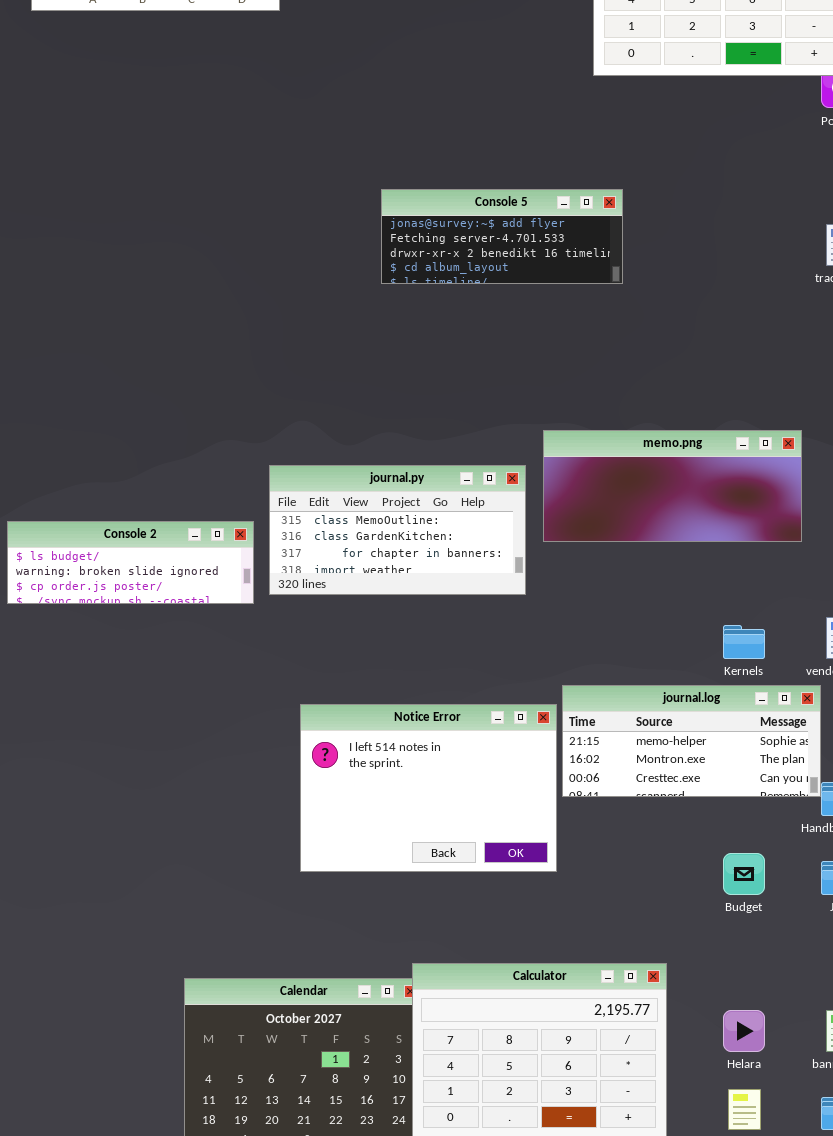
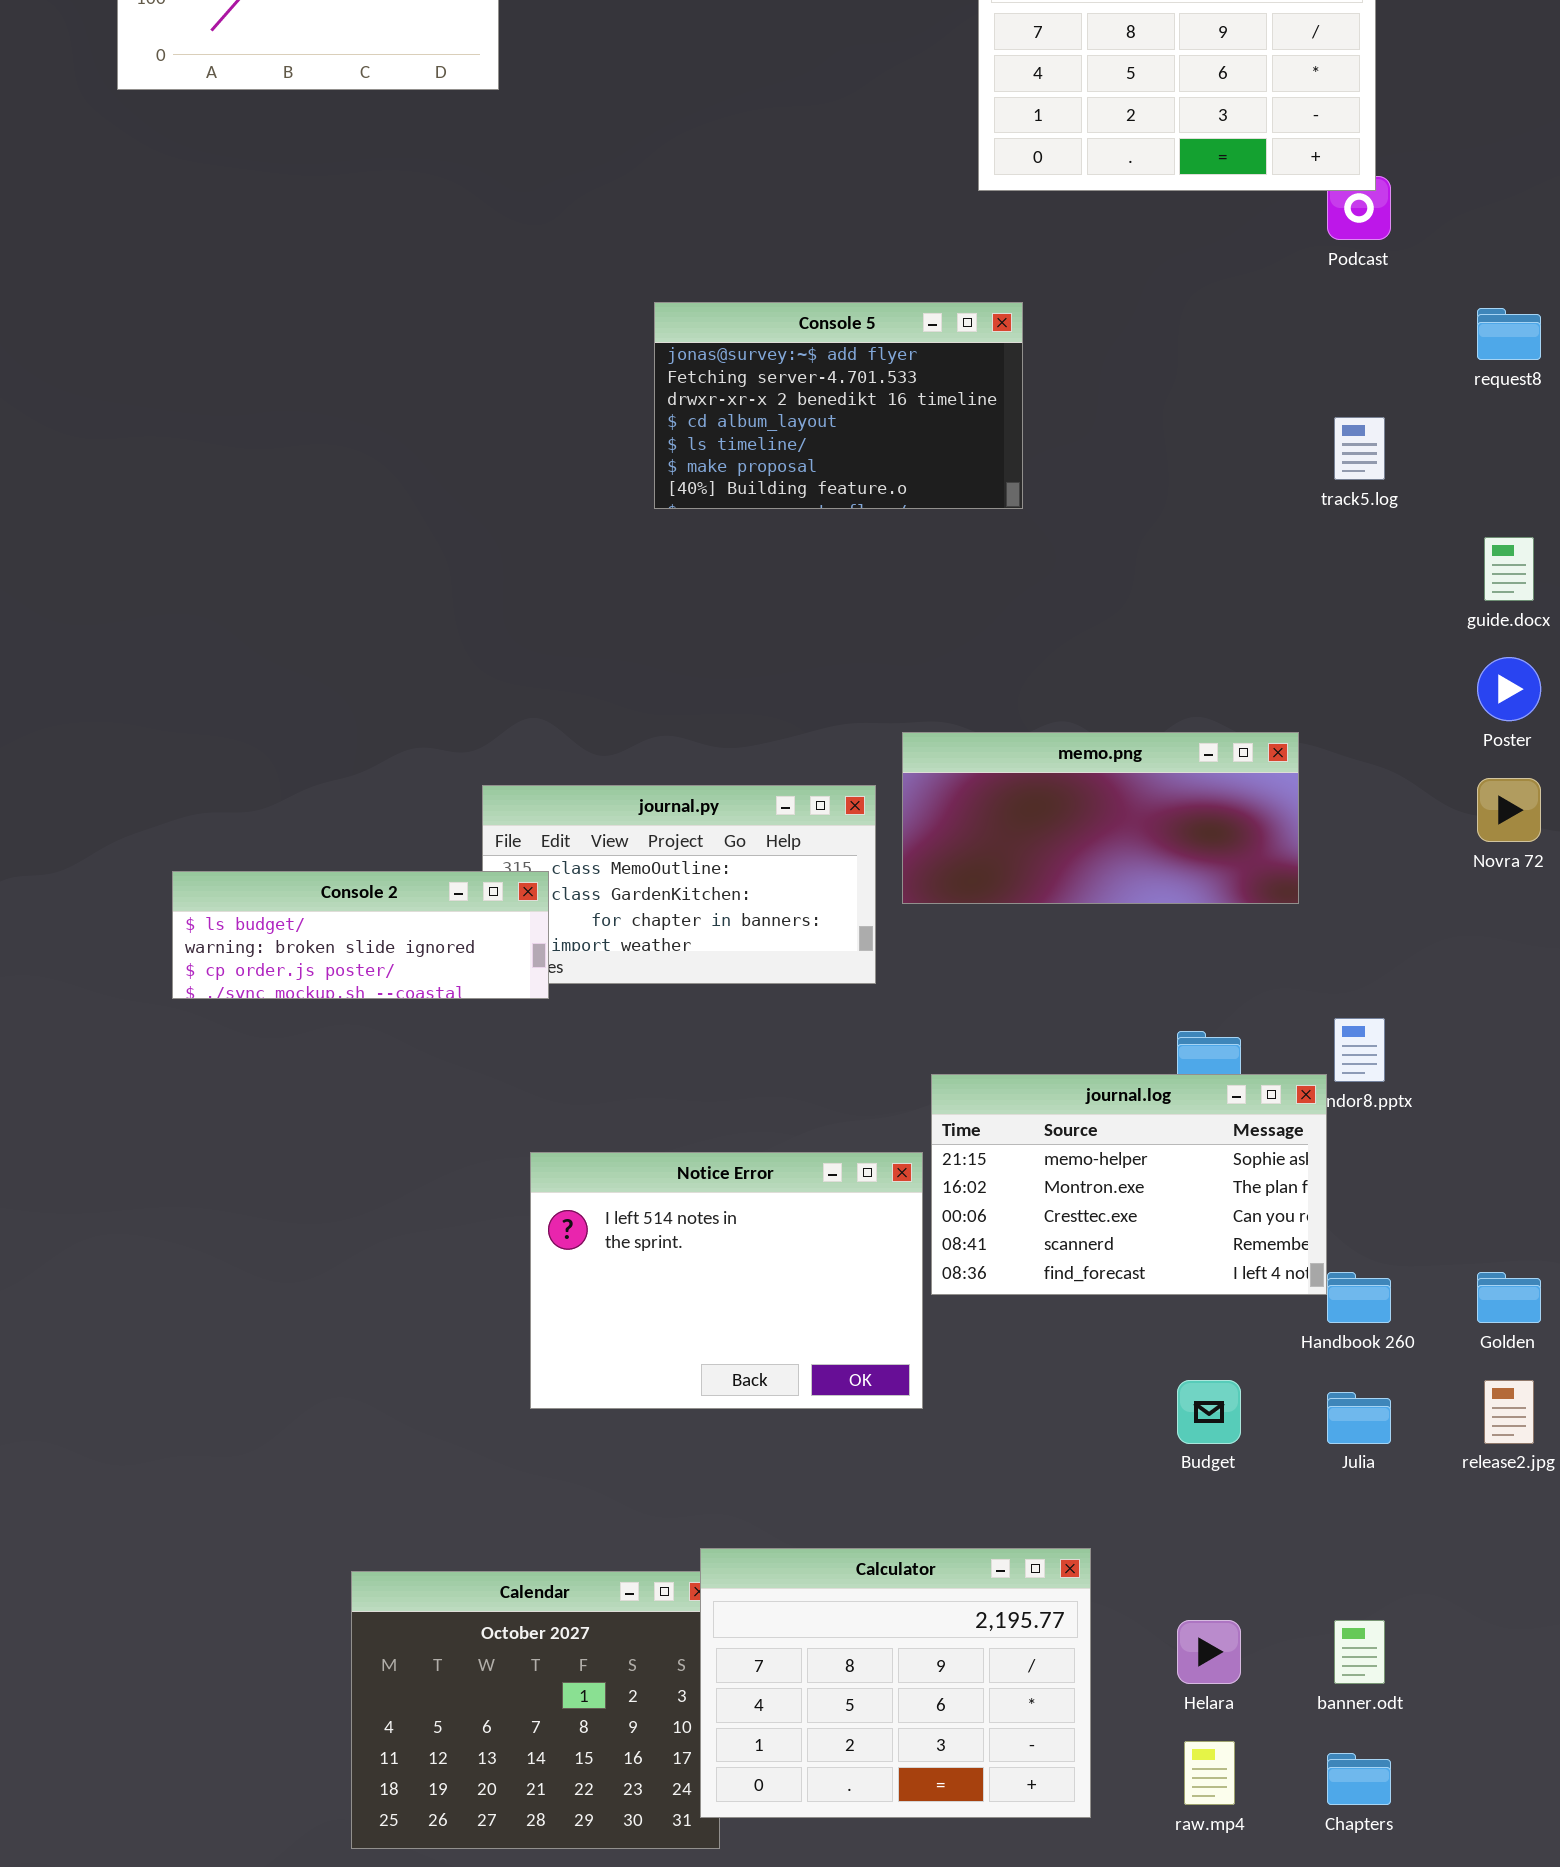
Console 5: [381,189,623,284] -> [654,302,1023,509], resized
Console 2: [7,521,254,604] -> [172,871,549,999], moved
journal.log: [562,685,821,797] -> [931,1074,1327,1295], resized

